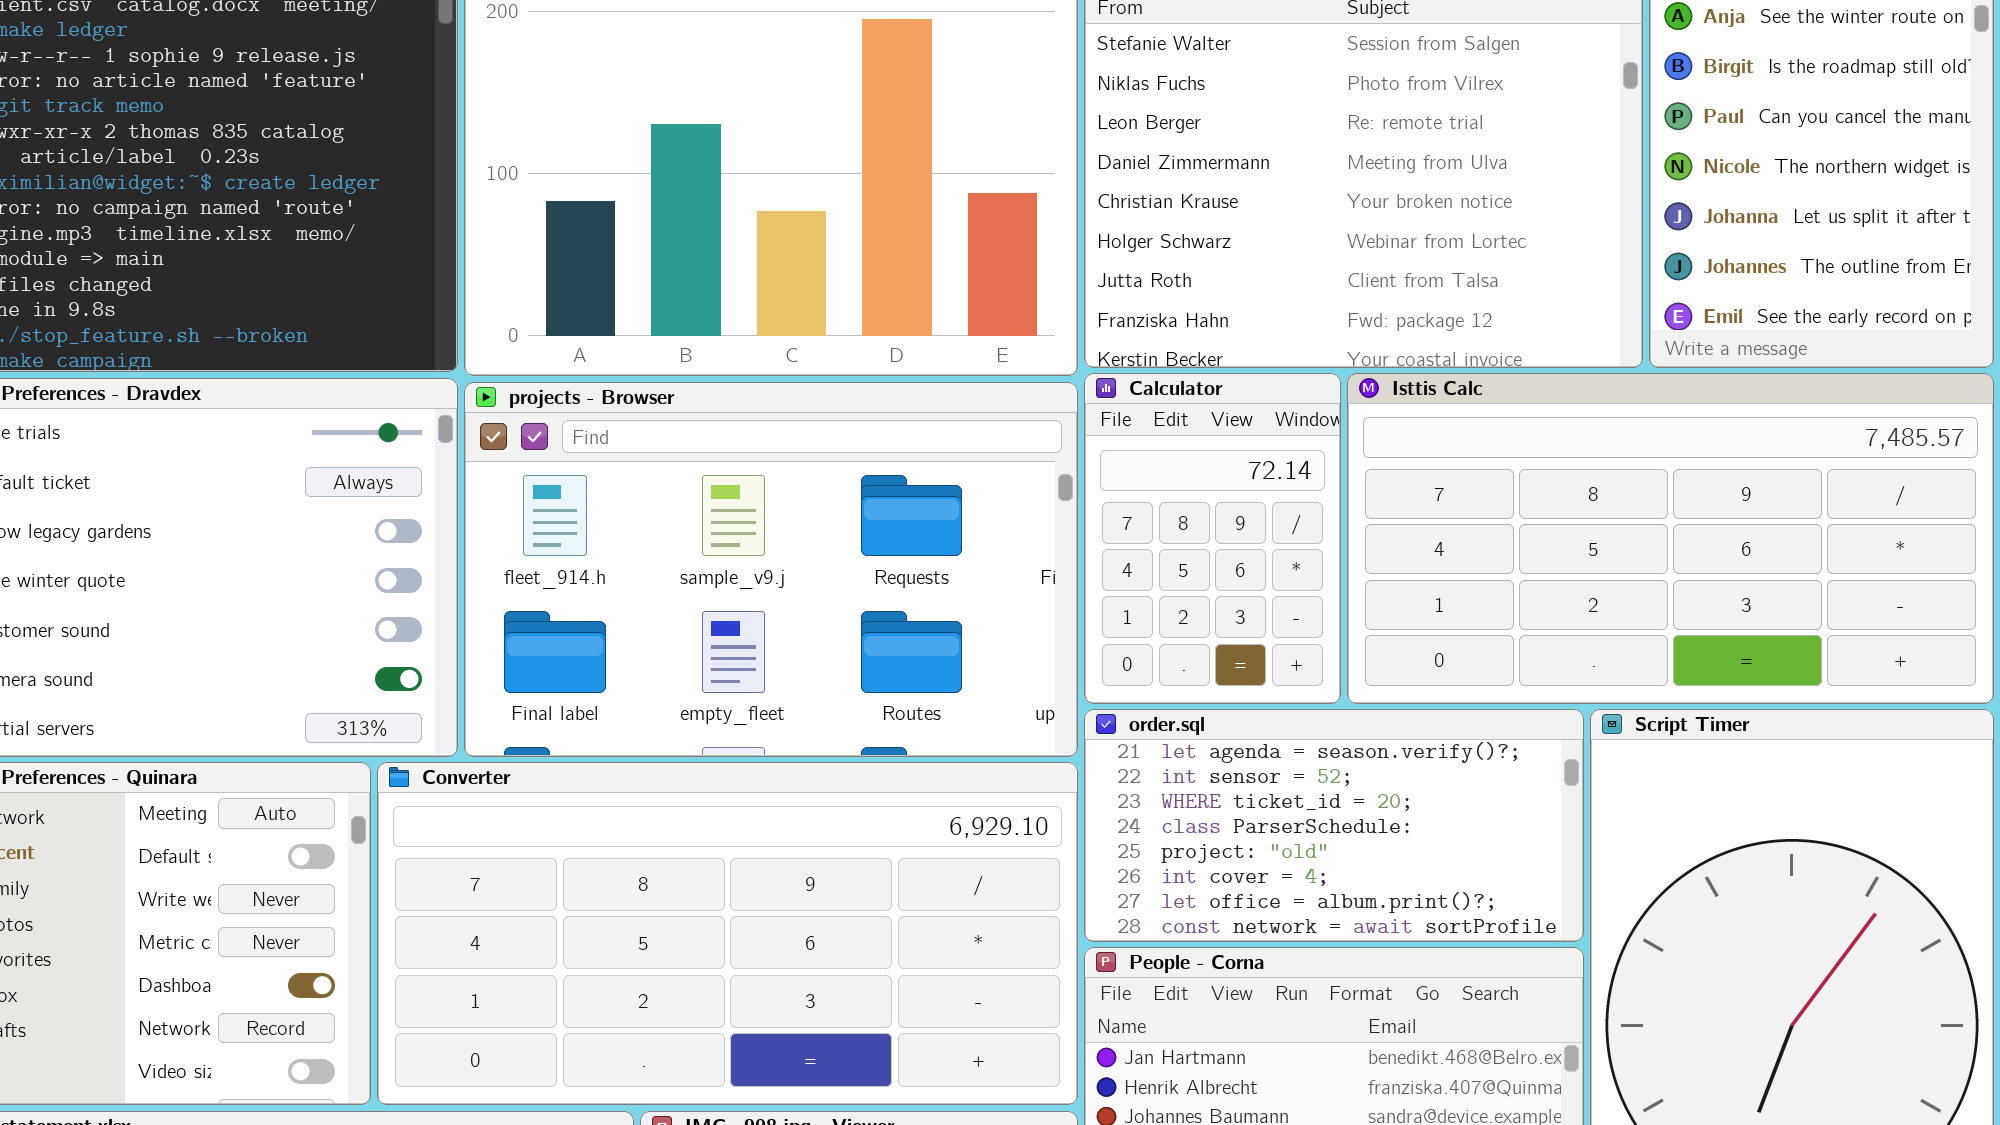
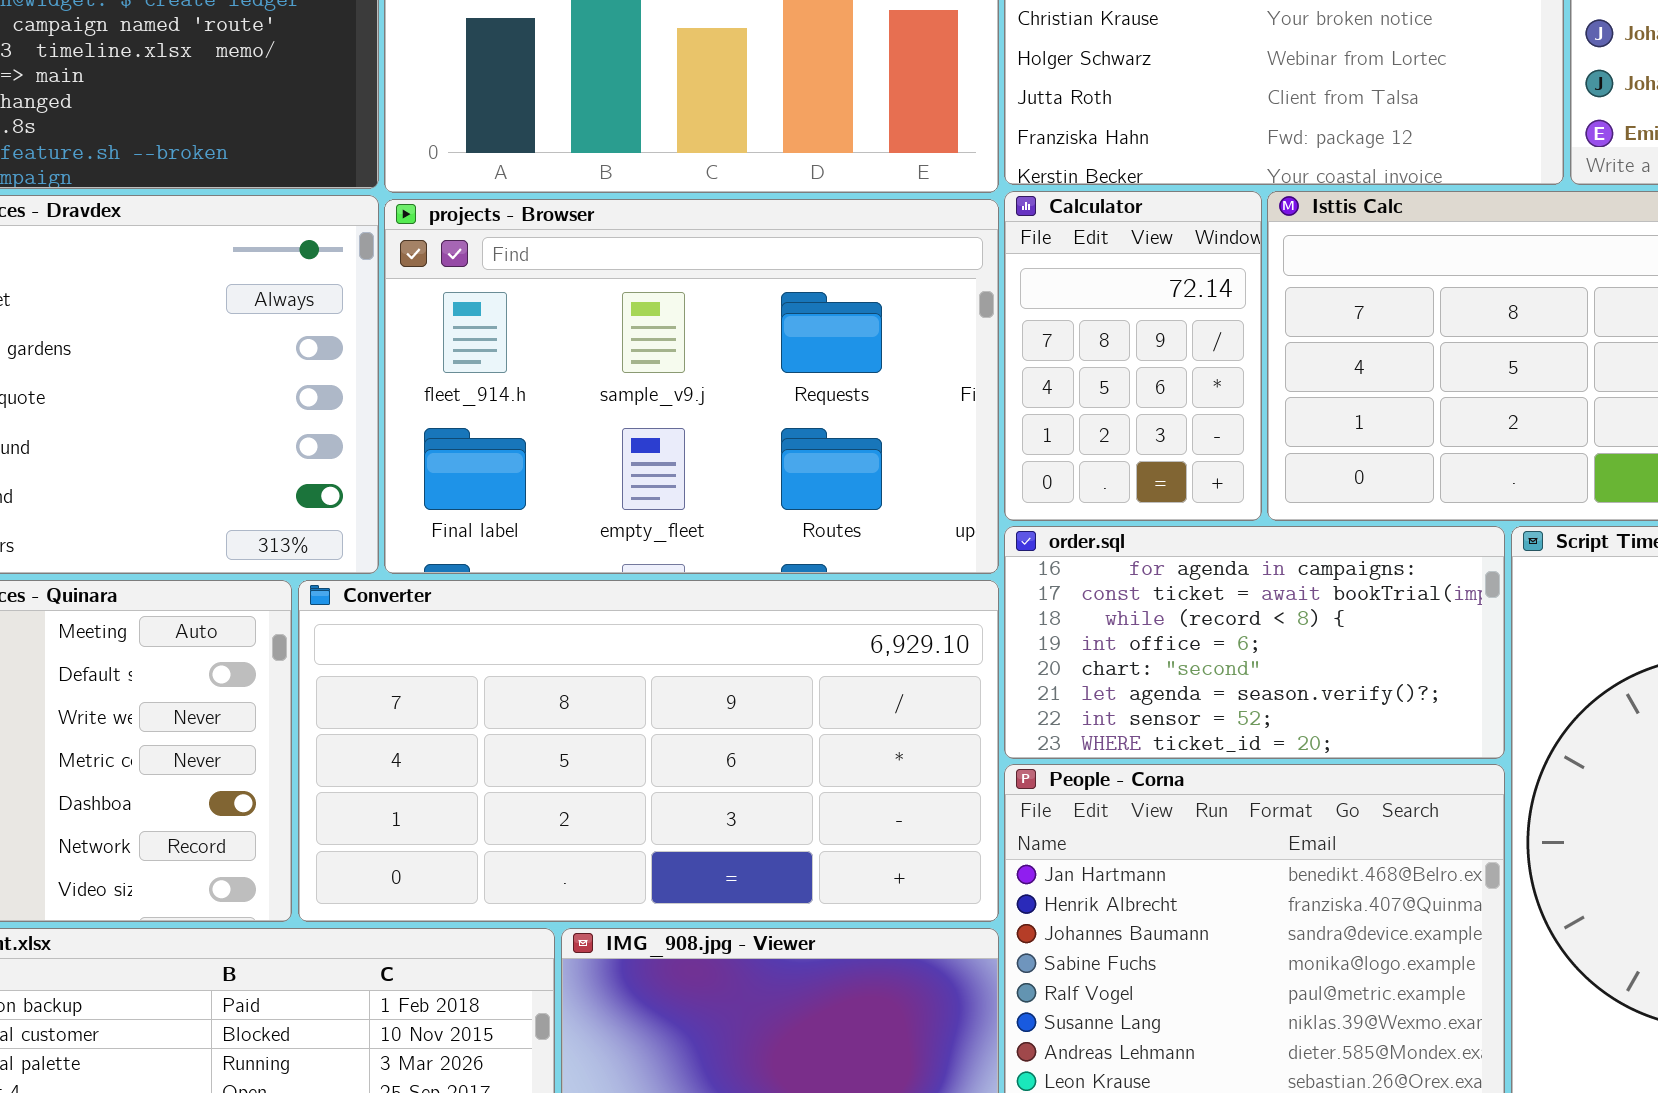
order.sql: [1084,709,1584,942] -> [1004,526,1505,759], scrolled up 5 rows

